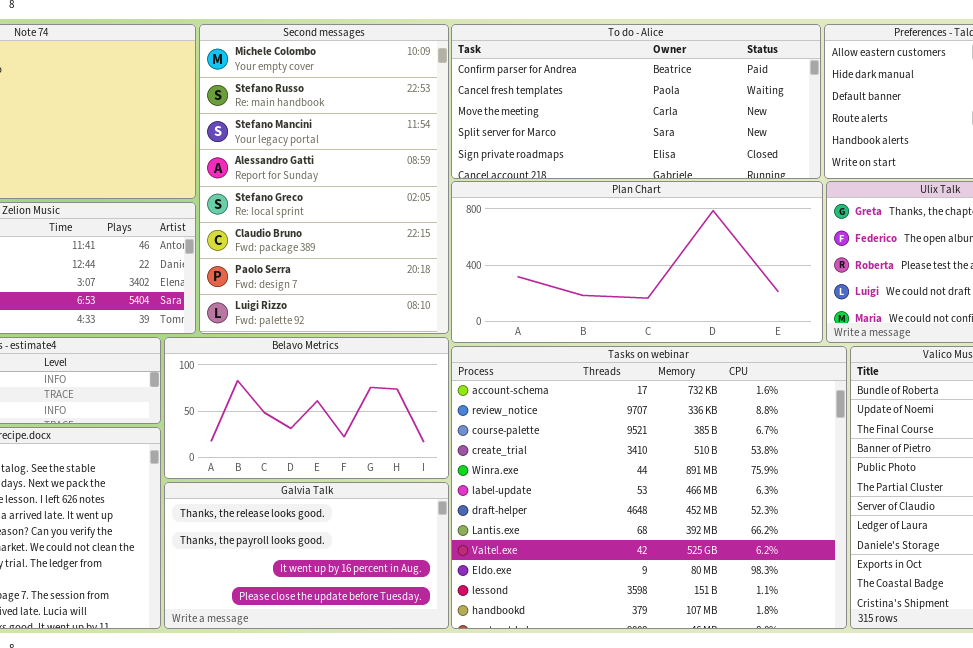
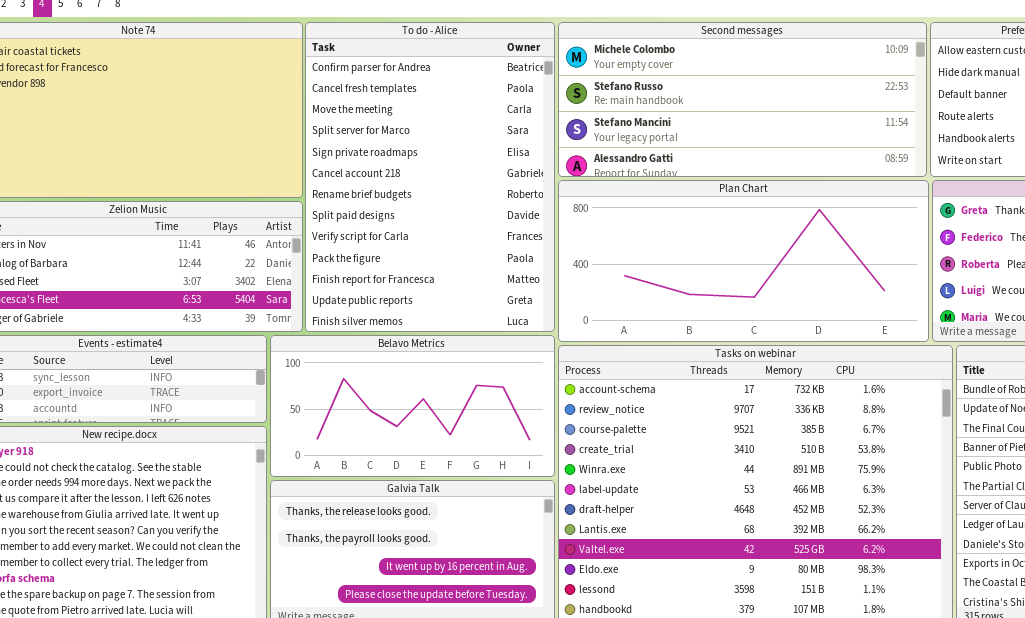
Second messages: [199,24,449,334] -> [558,22,927,177], moved, resized
To do - Alice: [451,24,821,179] -> [305,22,555,332], moved, resized

